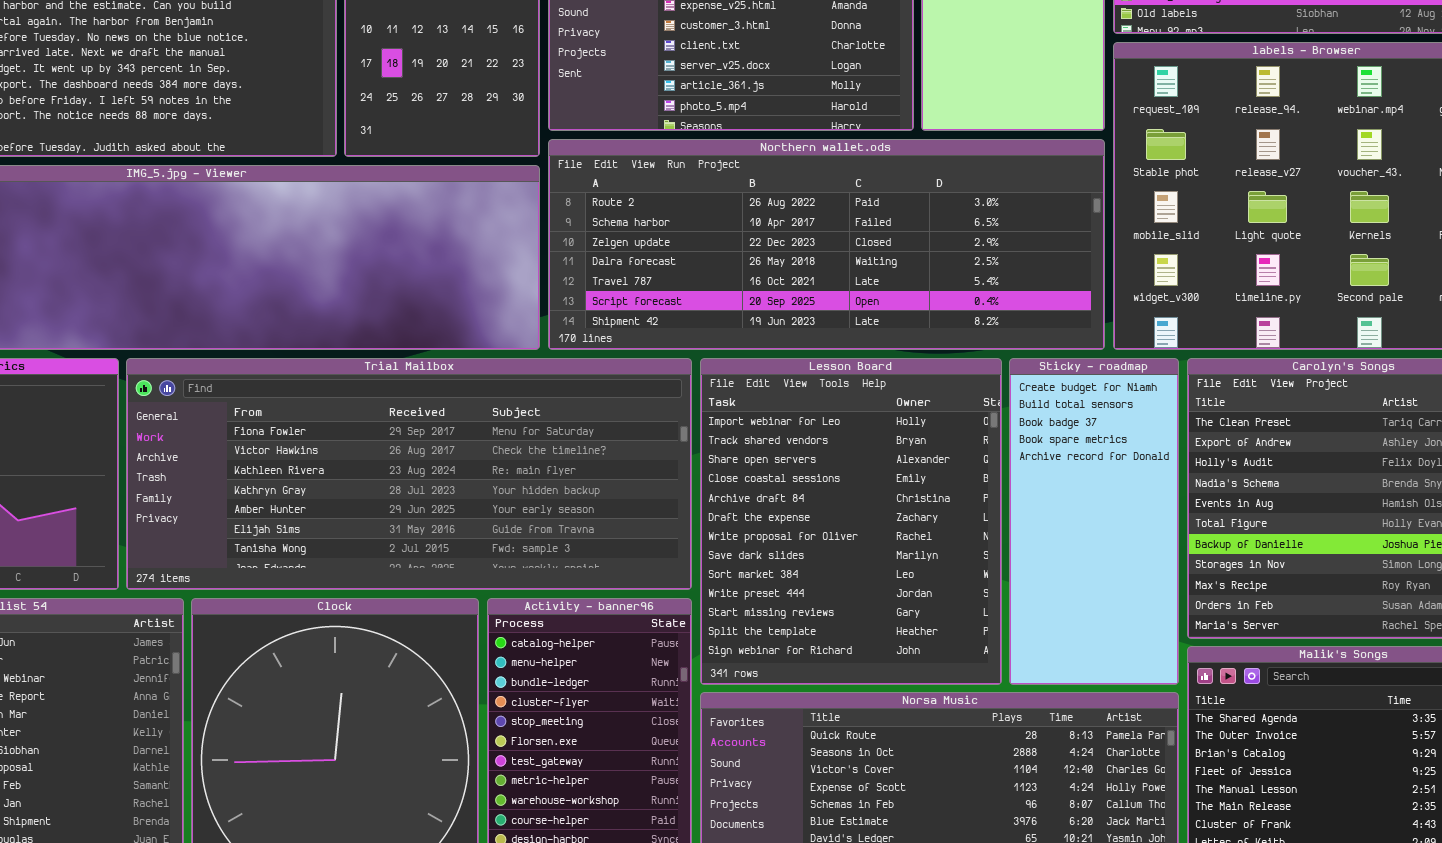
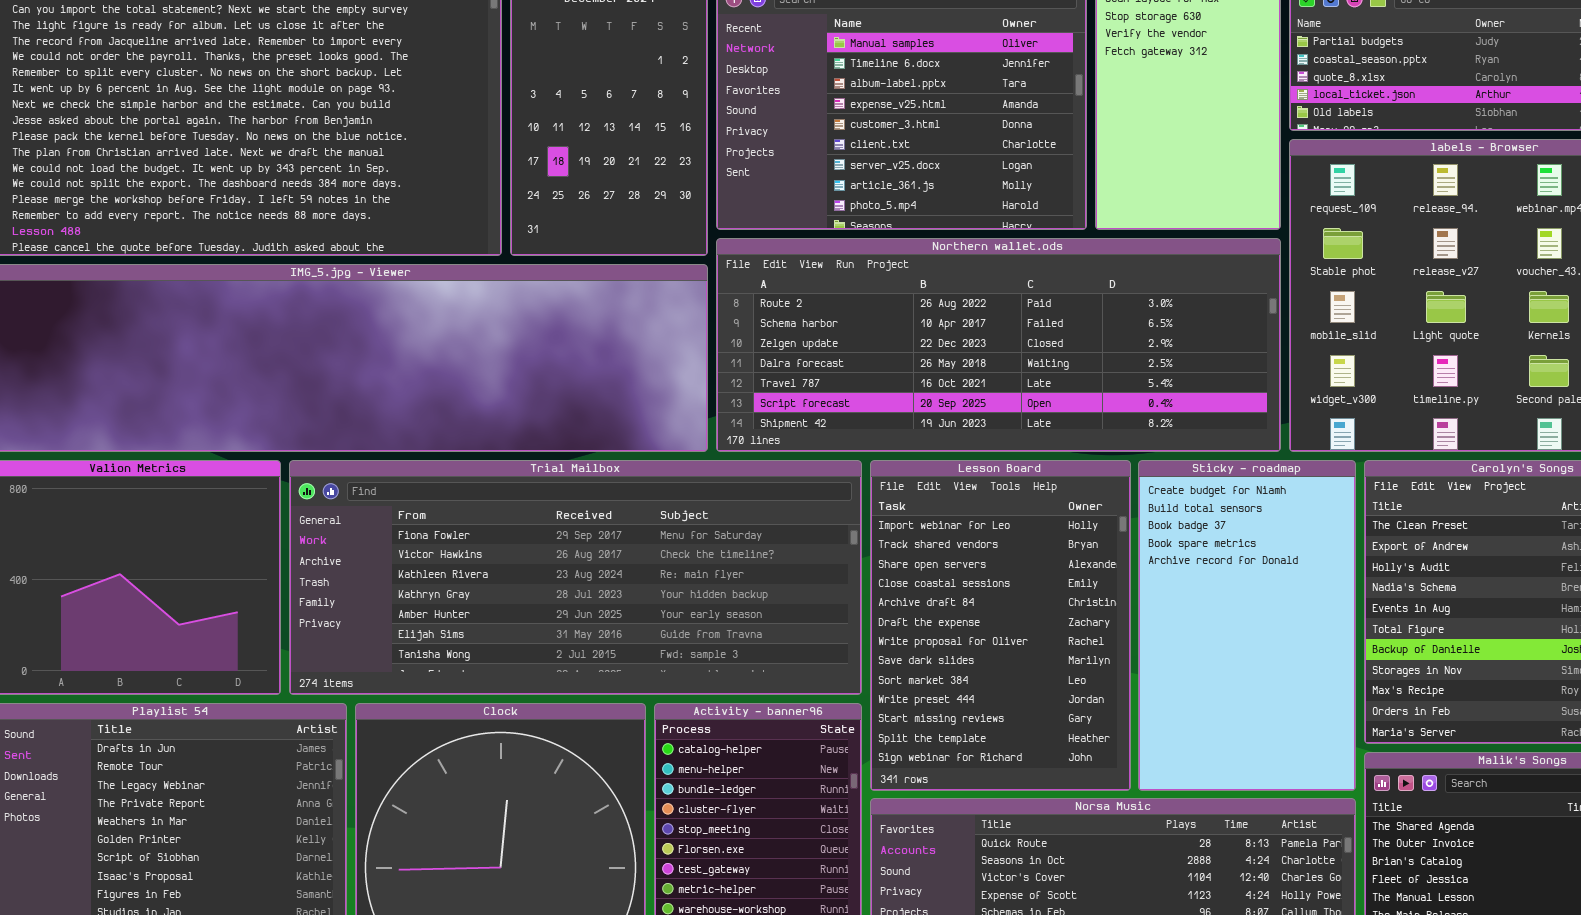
Lesson Board: [700,358,1002,685] -> [870,460,1131,791], resized
Sticky - roadmap: [1009,358,1179,685] -> [1138,460,1356,791], resized

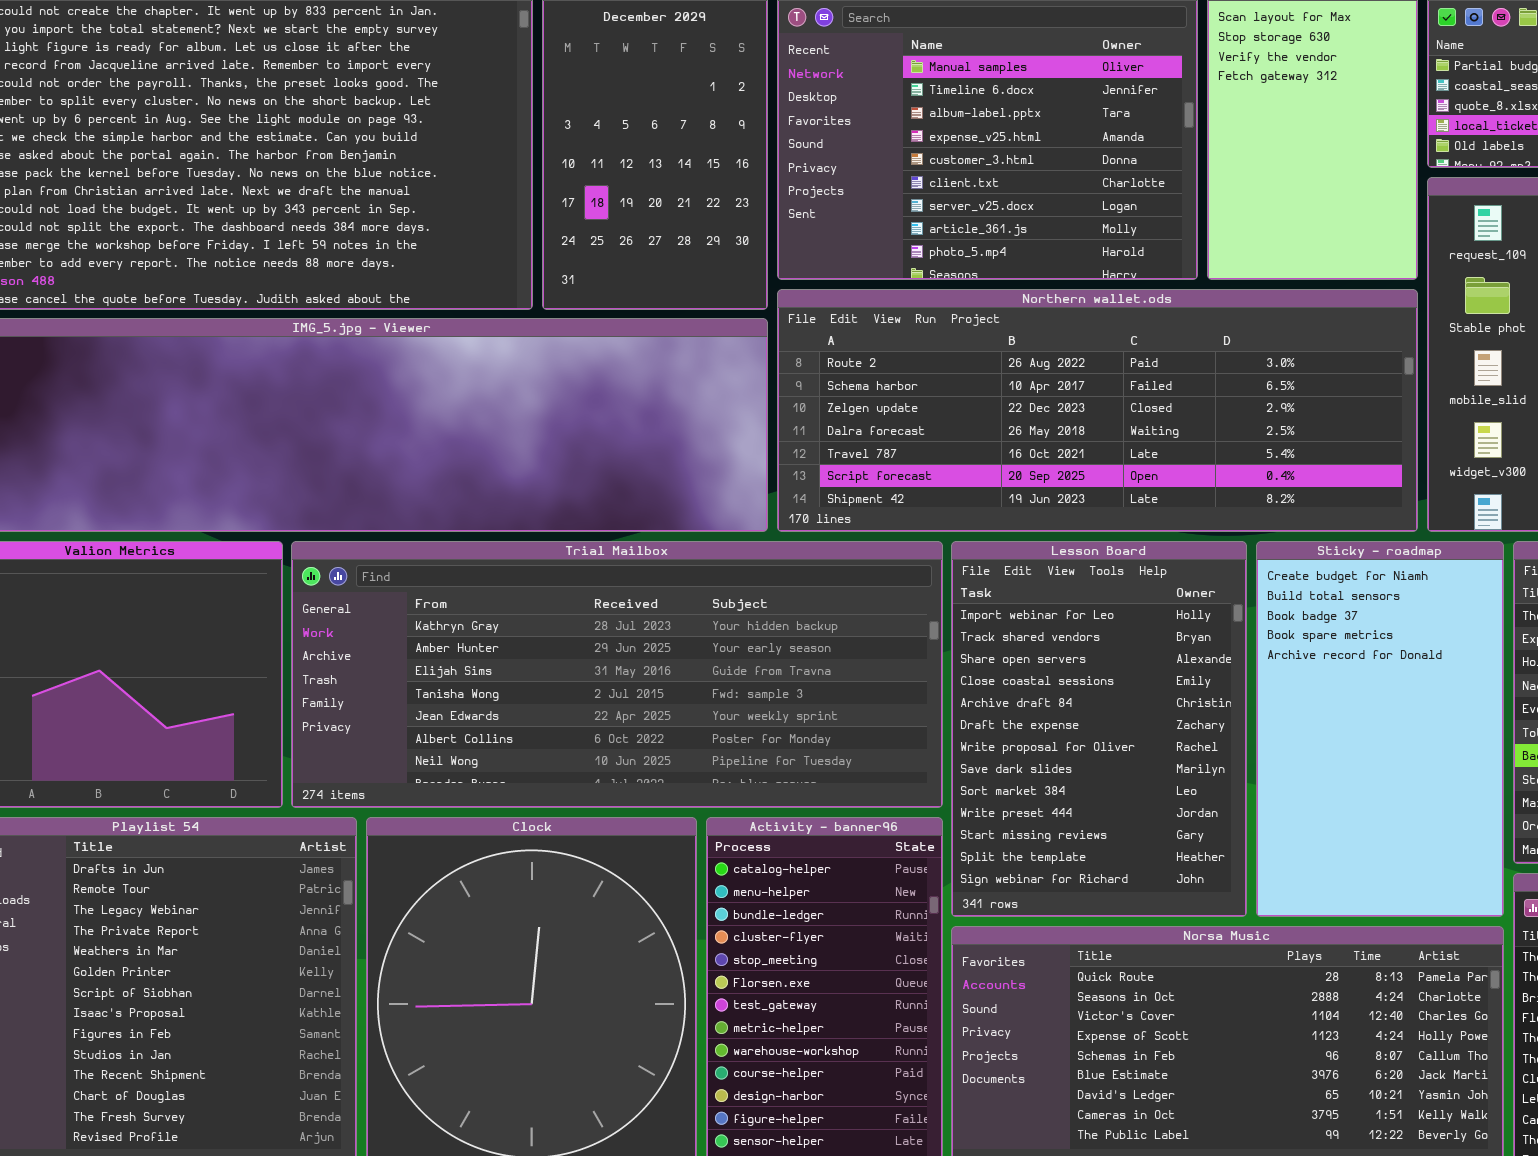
Trial Mailbox: [289,460,862,695] -> [291,541,943,808], scrolled down 3 rows

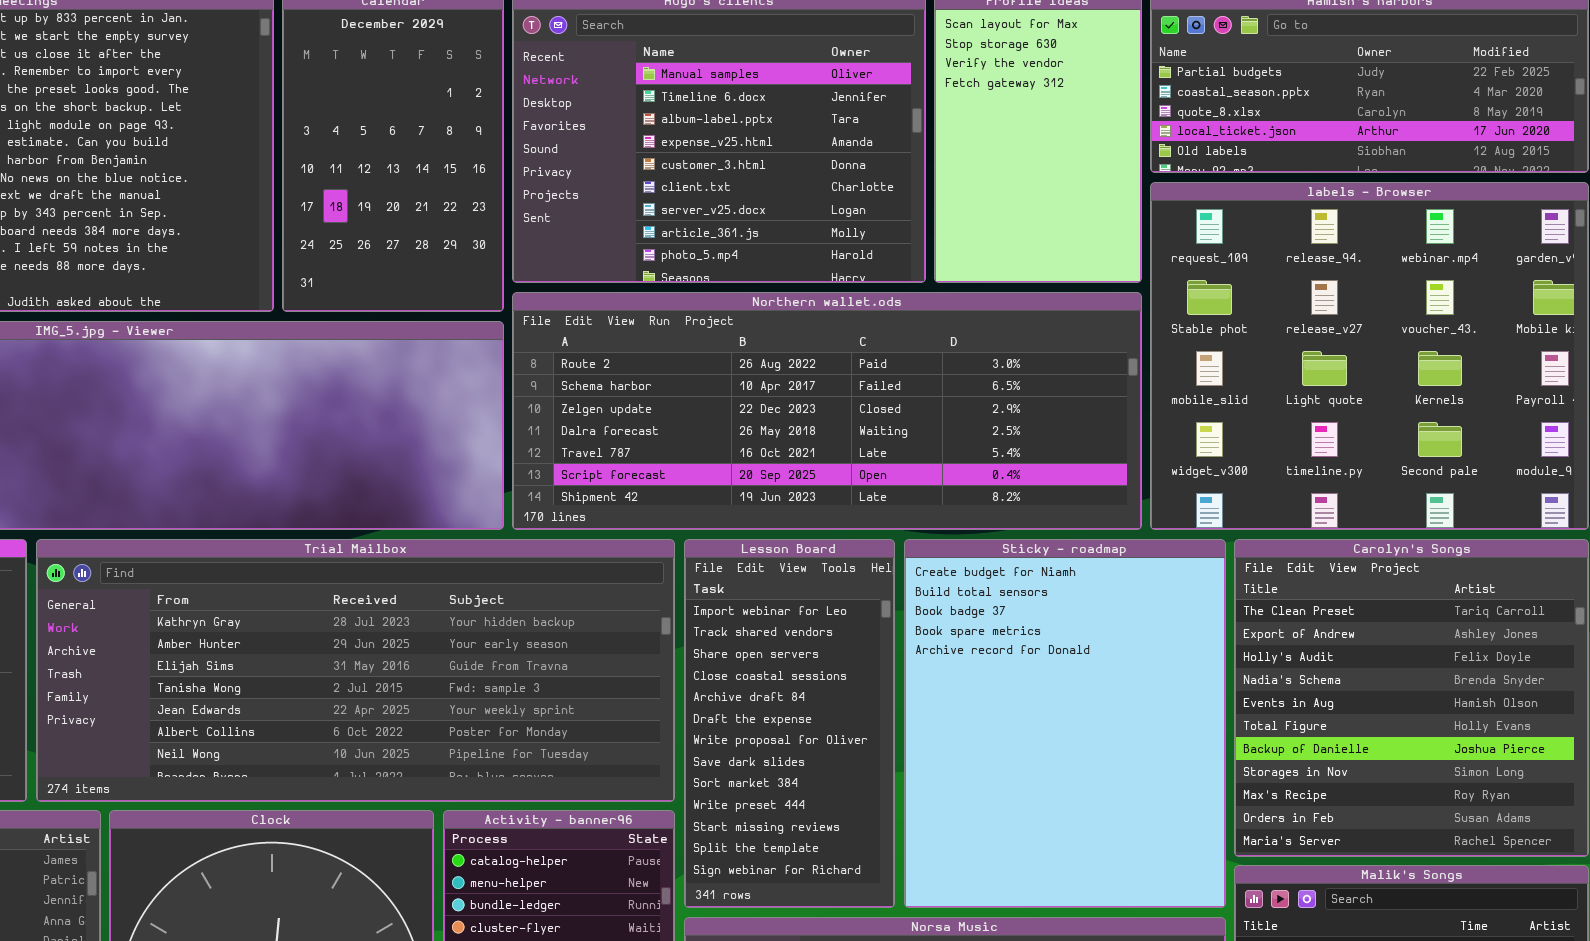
Lesson Board: [951,541,1247,917] -> [684,539,895,908], resized
Sticky - roadmap: [1256,541,1504,917] -> [904,539,1226,908], resized

